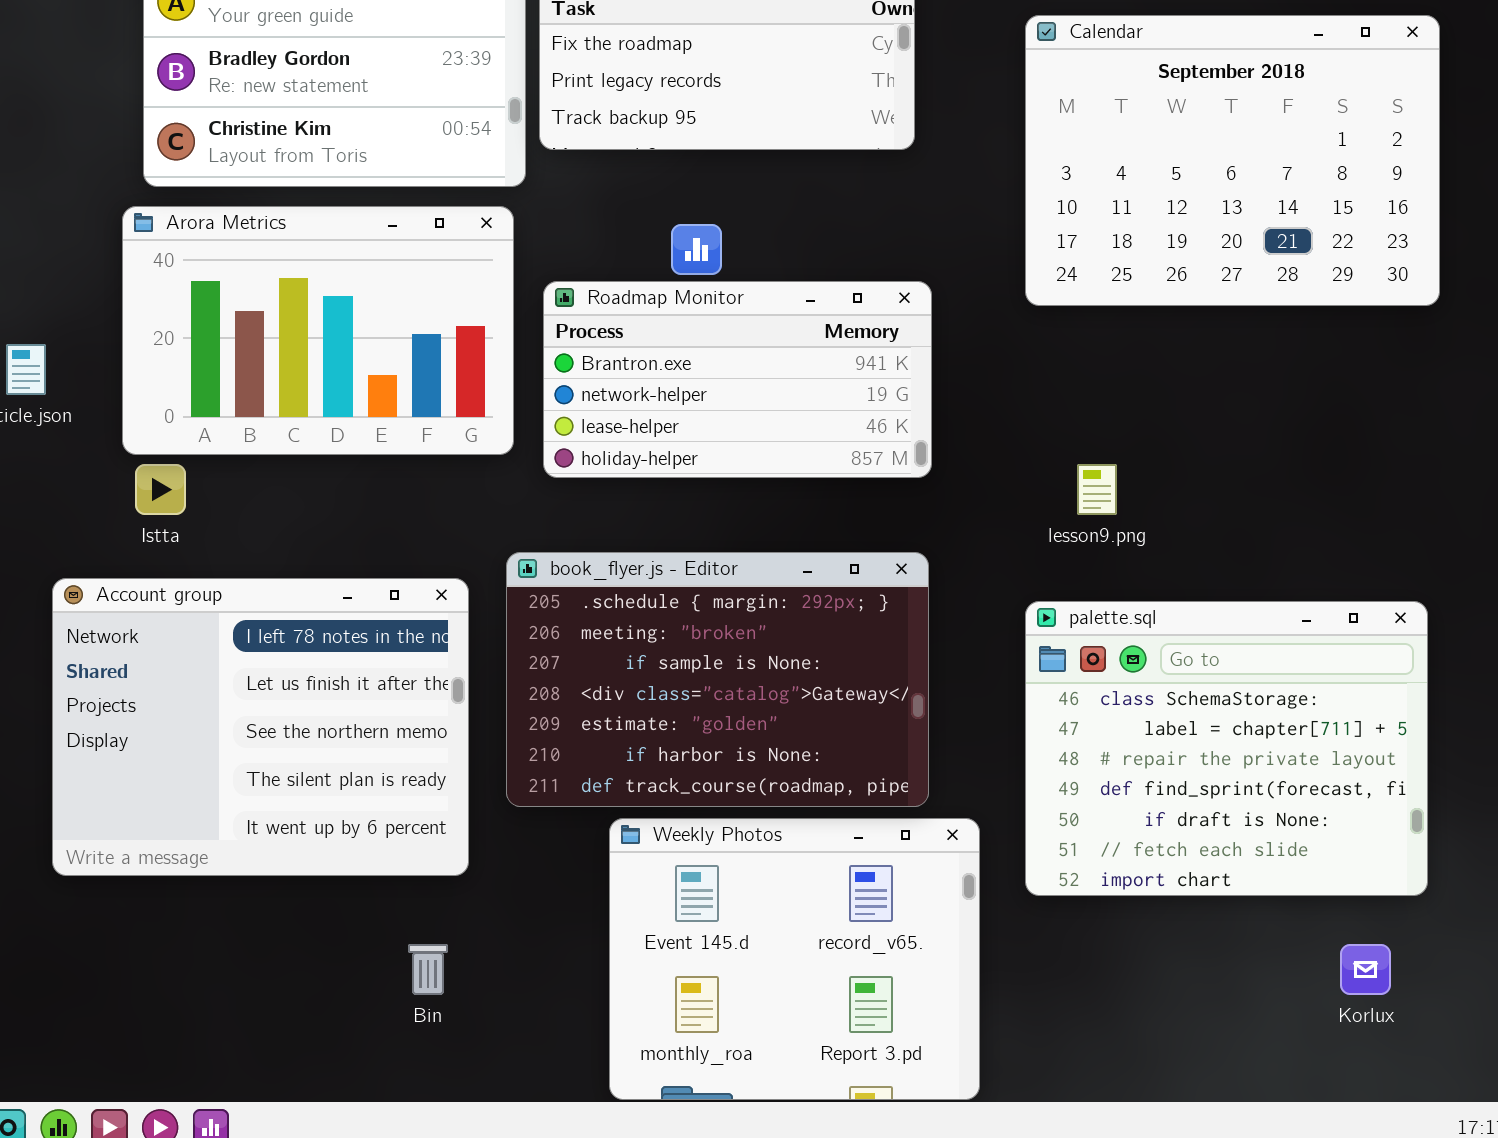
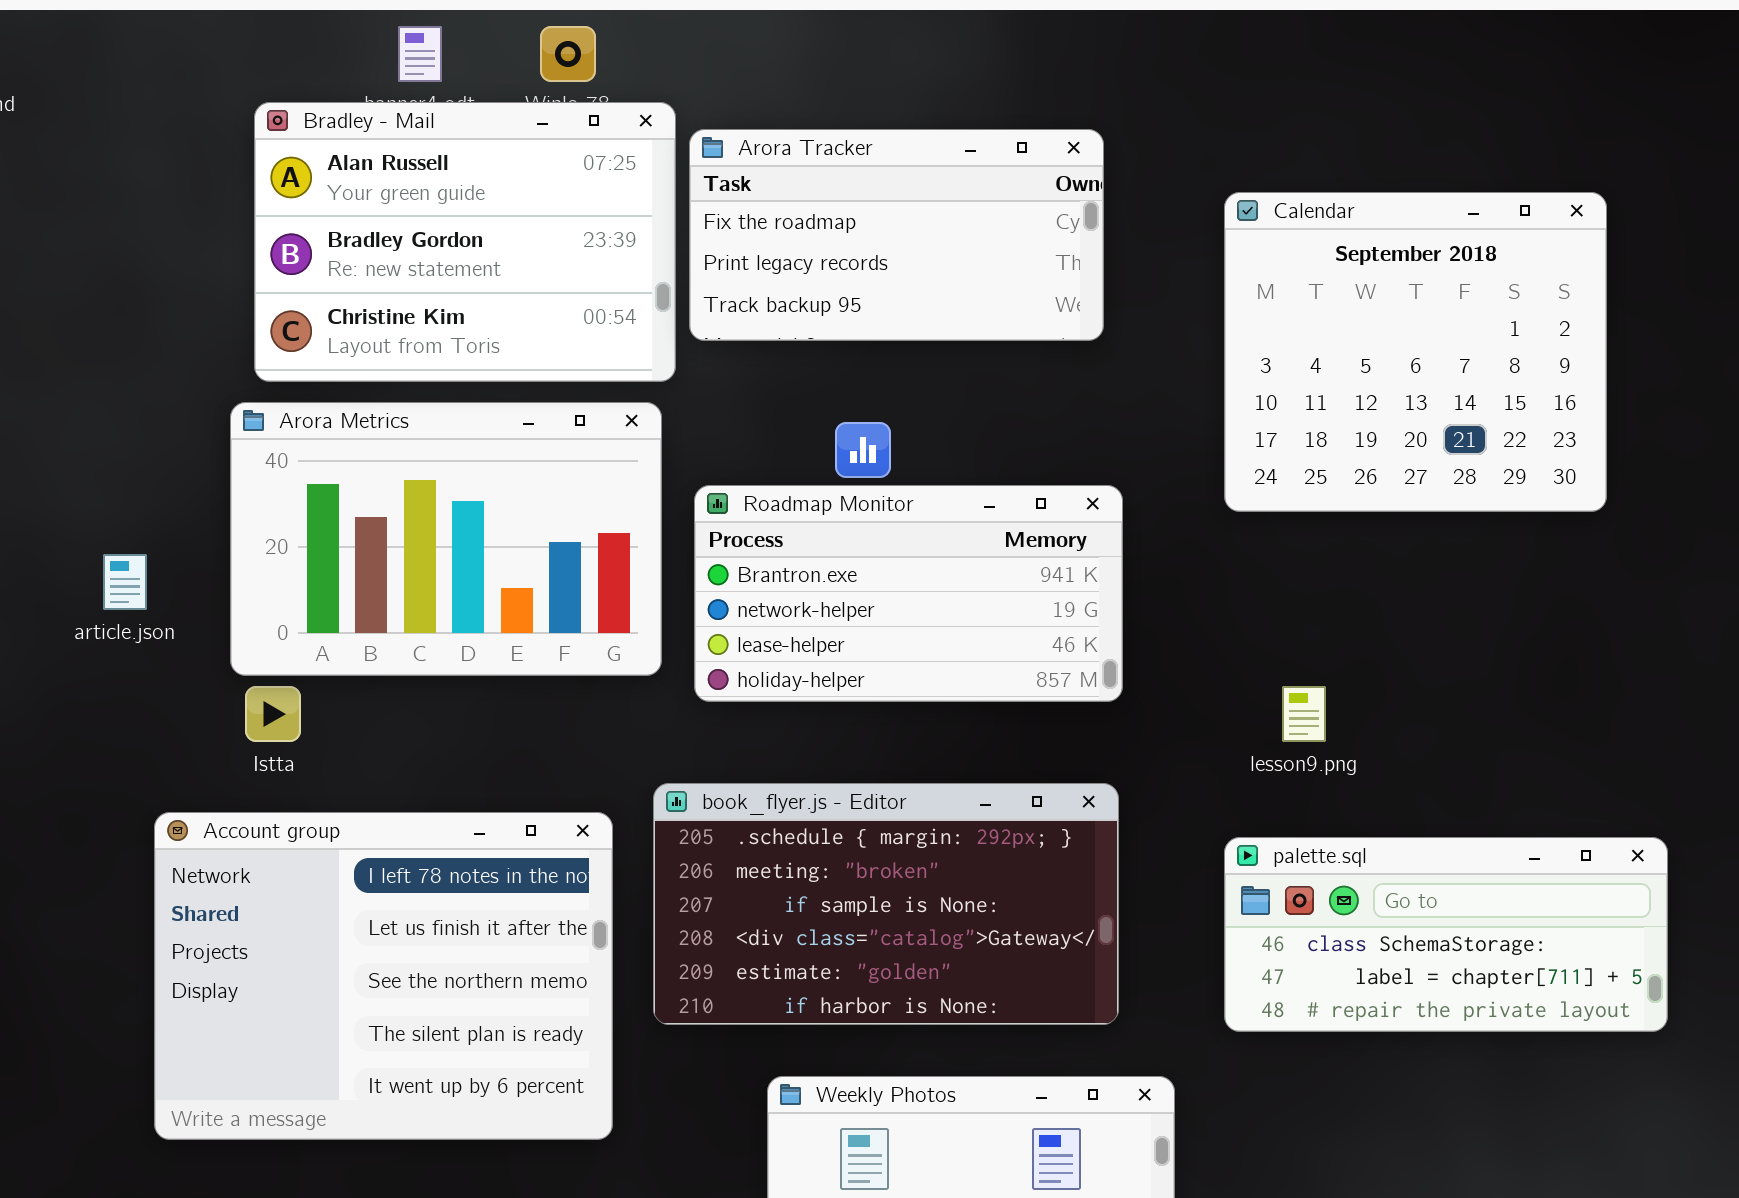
Calendar: [1025,15,1440,306] -> [1224,192,1607,512], resized
book_flyer.js - Editor: [506,552,929,807] -> [653,783,1119,1025], resized
palette.sql: [1025,601,1428,896] -> [1224,837,1668,1032], resized

